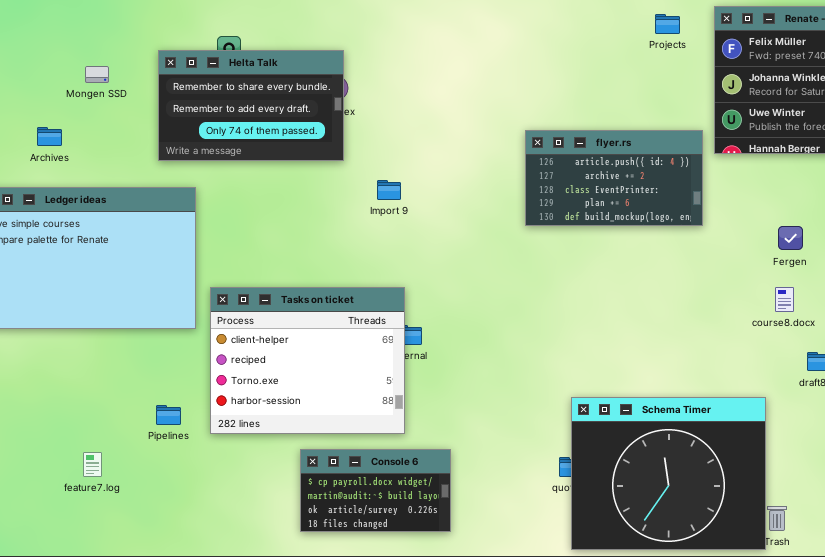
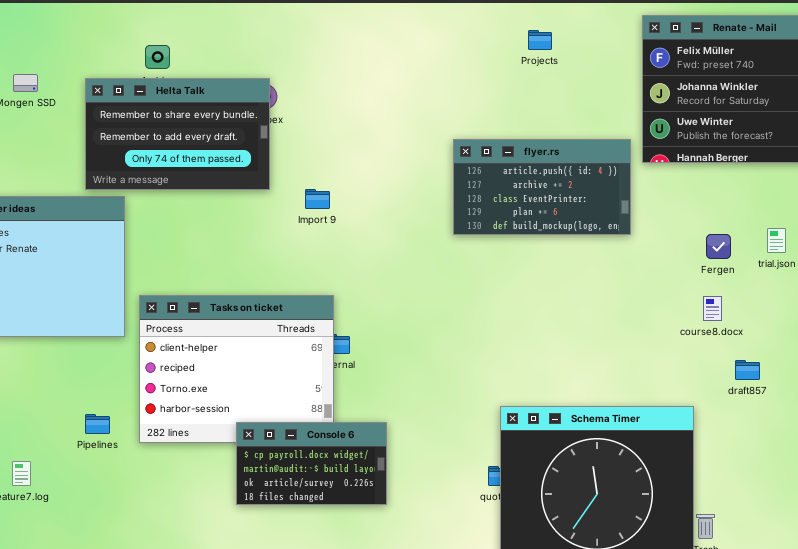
Projects: [655,14,680,34] -> [528,30,552,50], moved
Helta Talk: [158,50,344,161] -> [85,78,270,190], moved
Console 6: [300,449,451,532] -> [236,422,387,505], moved

